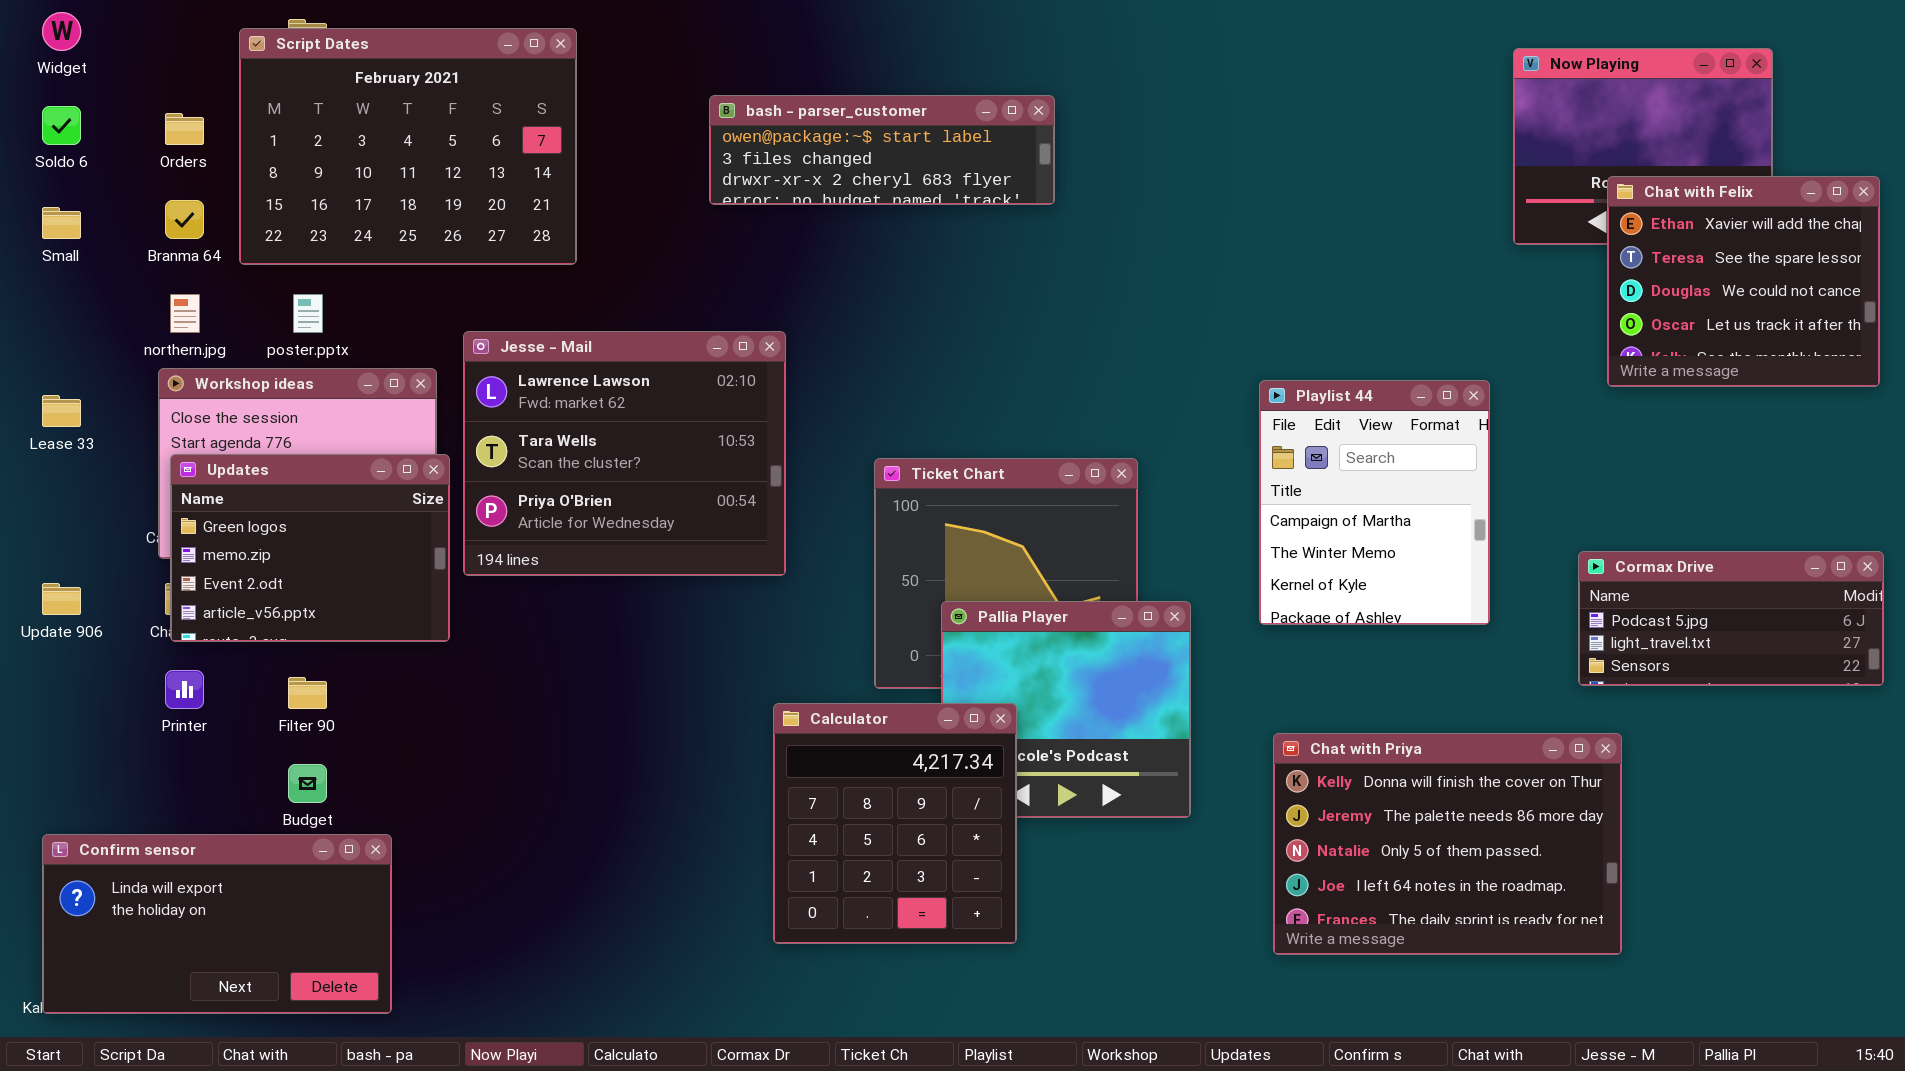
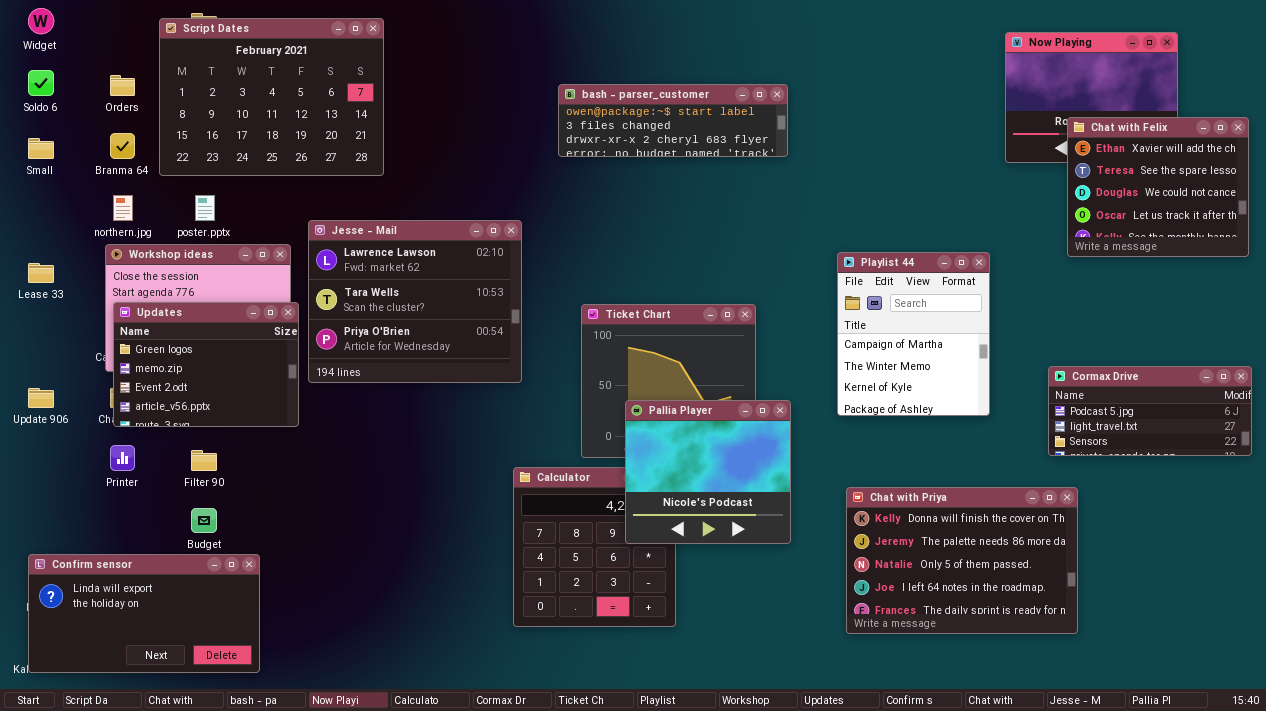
bash - parser_customer: [709,95,1055,205] -> [558,84,788,157], moved
Pallia Player: [941,601,1191,818] -> [625,400,791,544], raised

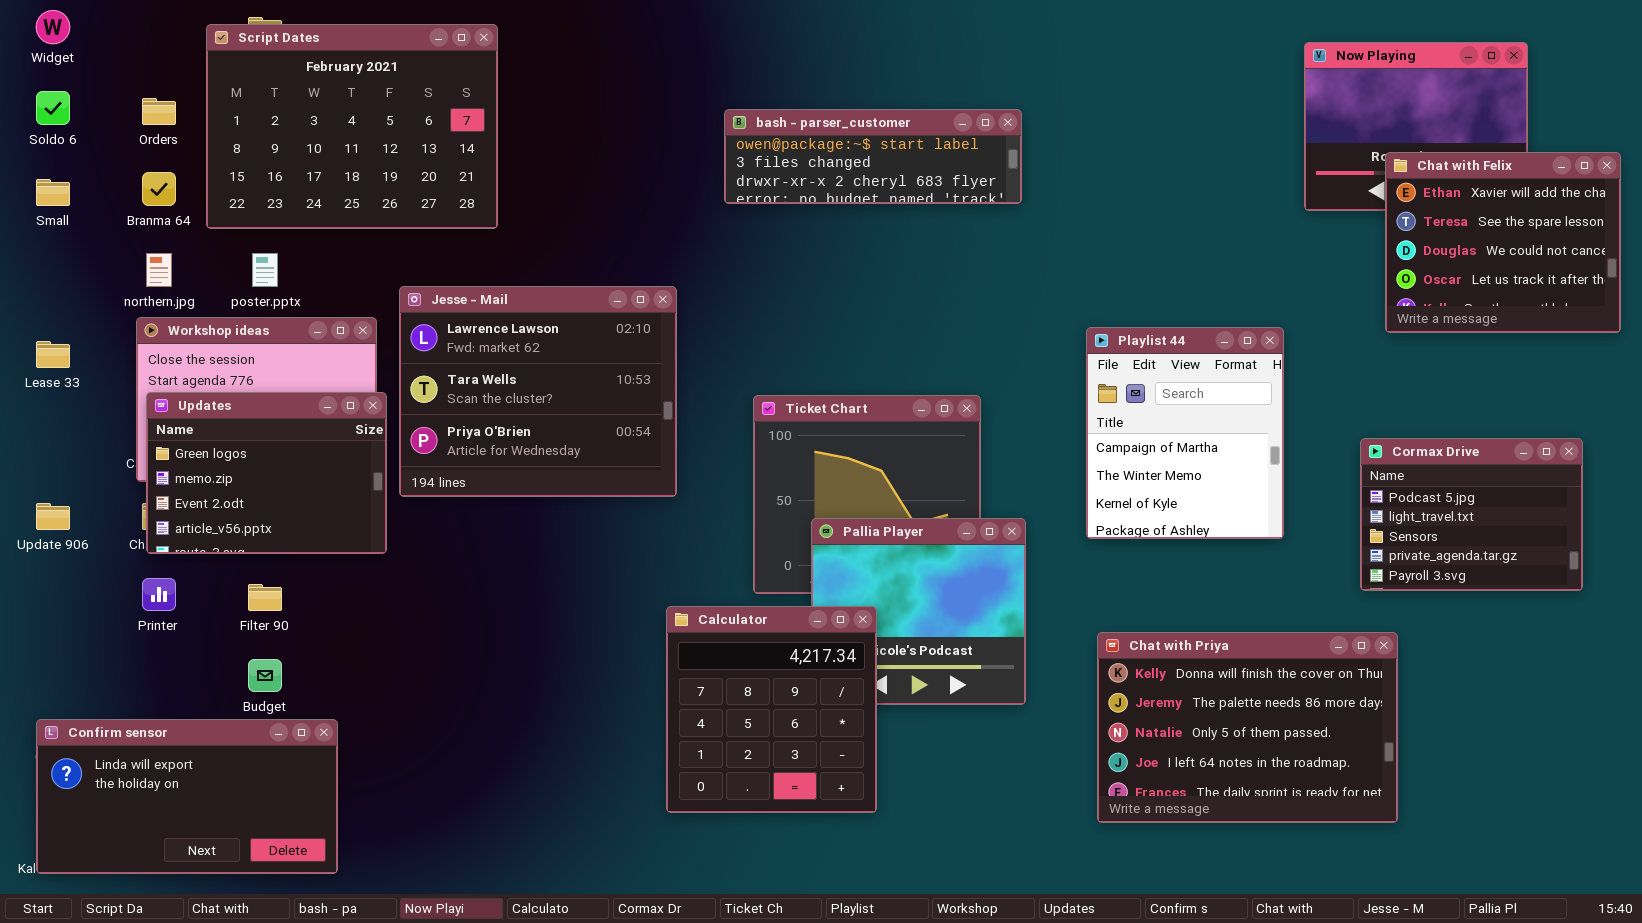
Cormax Drive: [1048,366,1252,456] -> [1360,438,1583,591], resized
Calculator: [513,467,676,627] -> [666,606,877,813], raised

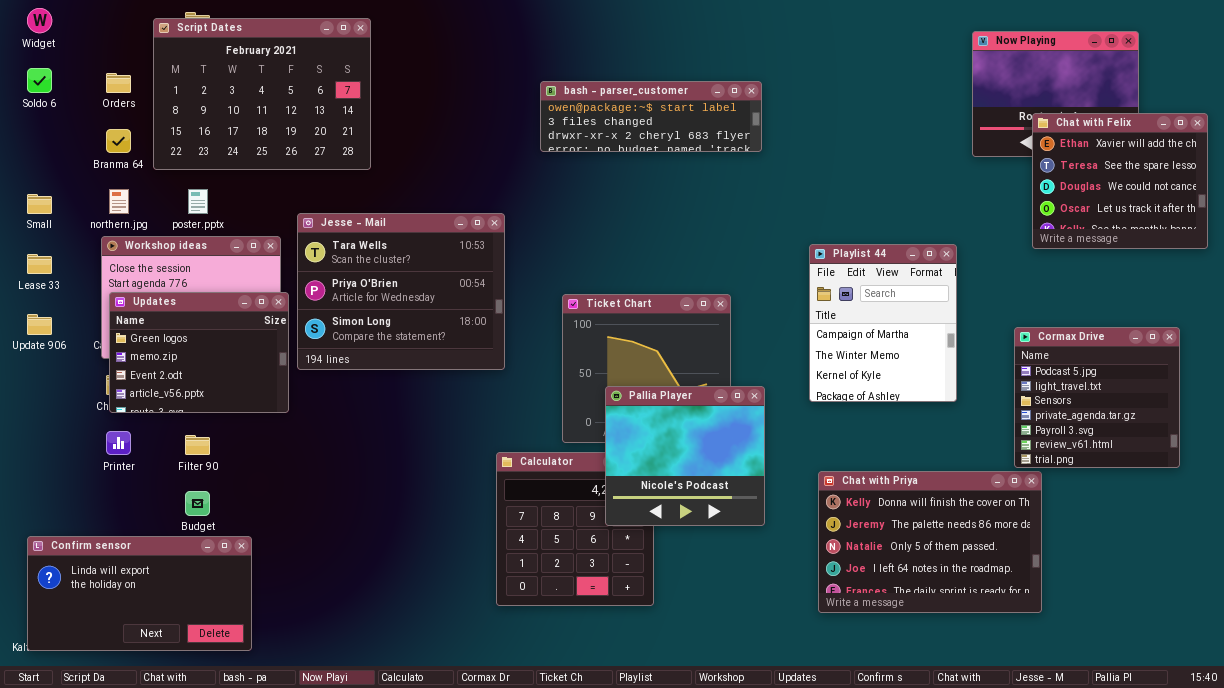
Small: [36,179,70,206] -> [27,194,52,214], moved
Jesse - Mail: [399,286,677,497] -> [297,213,505,370], scrolled down 1 row
Cormax Drive: [1360,438,1583,591] -> [1014,327,1180,468], resized
Update 906: [36,503,70,530] -> [27,314,52,335], moved
Pallia Player: [811,518,1026,705] -> [605,386,765,526], raised

